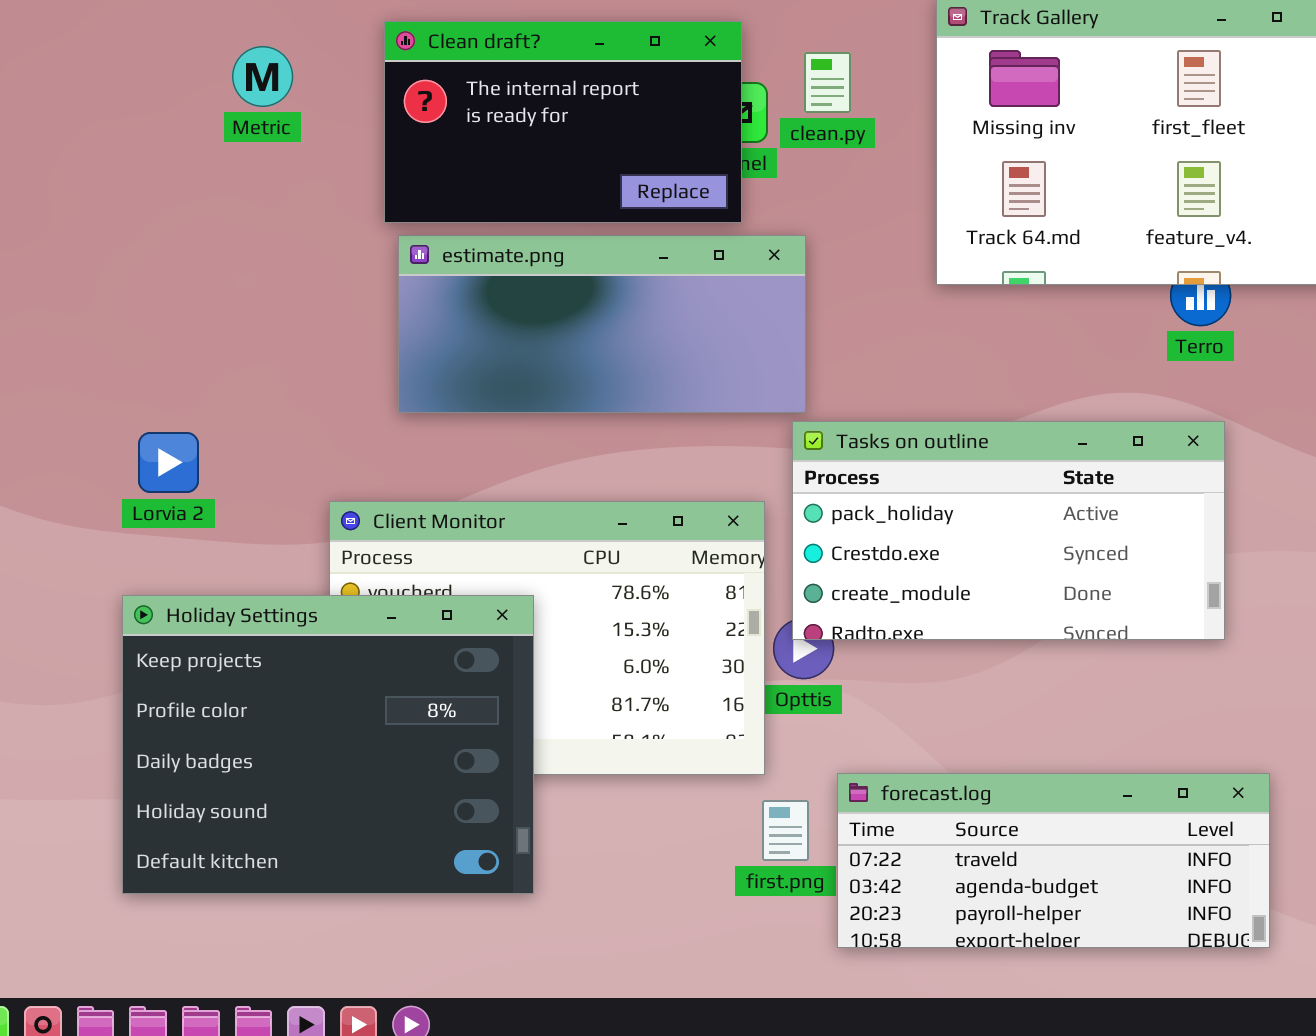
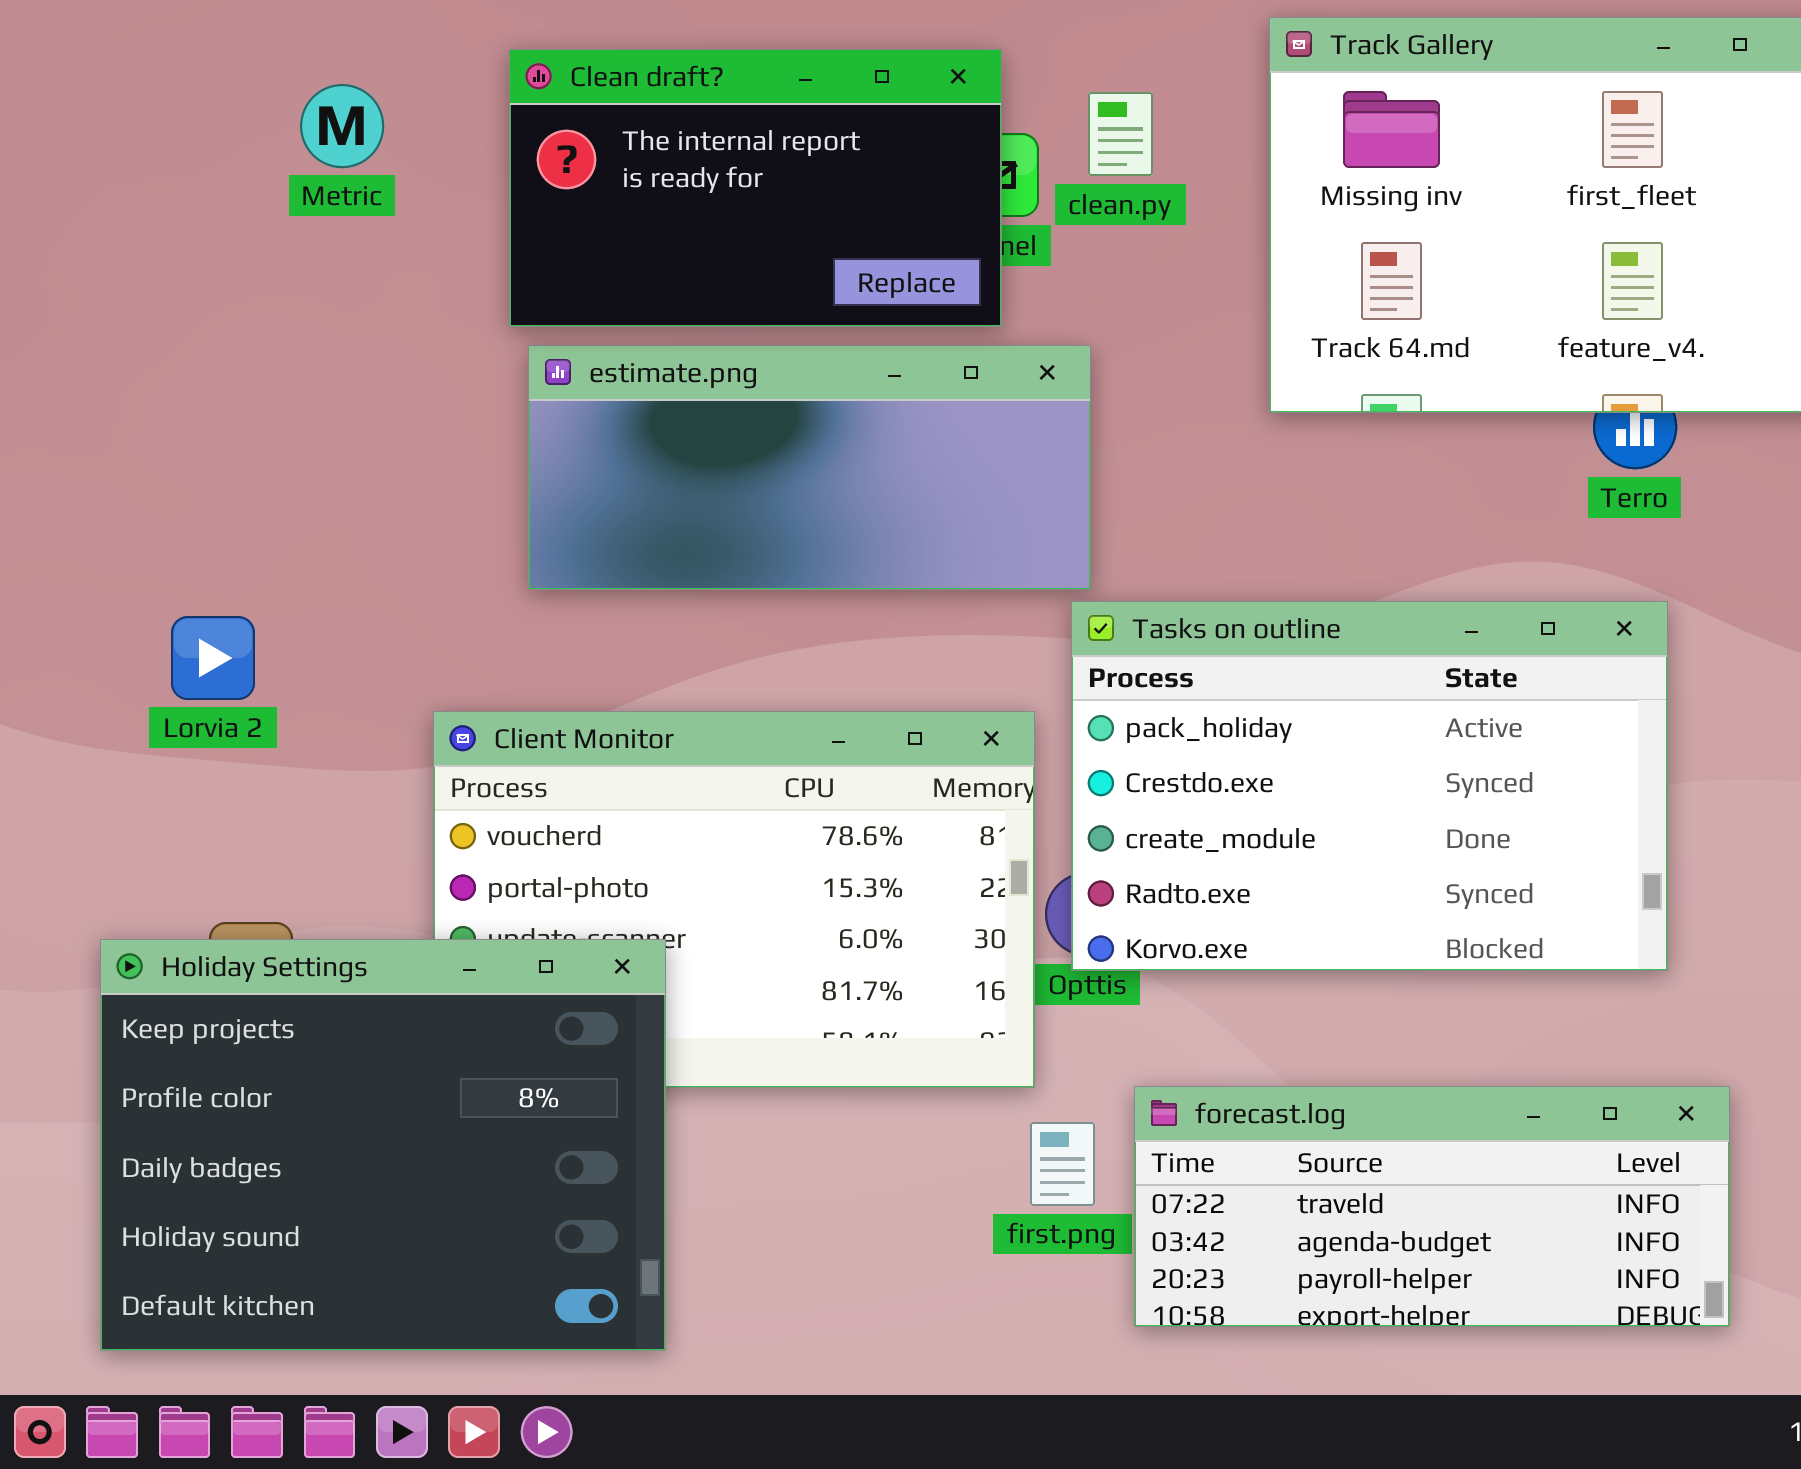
Tasks on outline: [792,421,1225,640] -> [1071,601,1668,971], resized
Holiday Settings: [122,595,534,894] -> [100,939,666,1351], moved

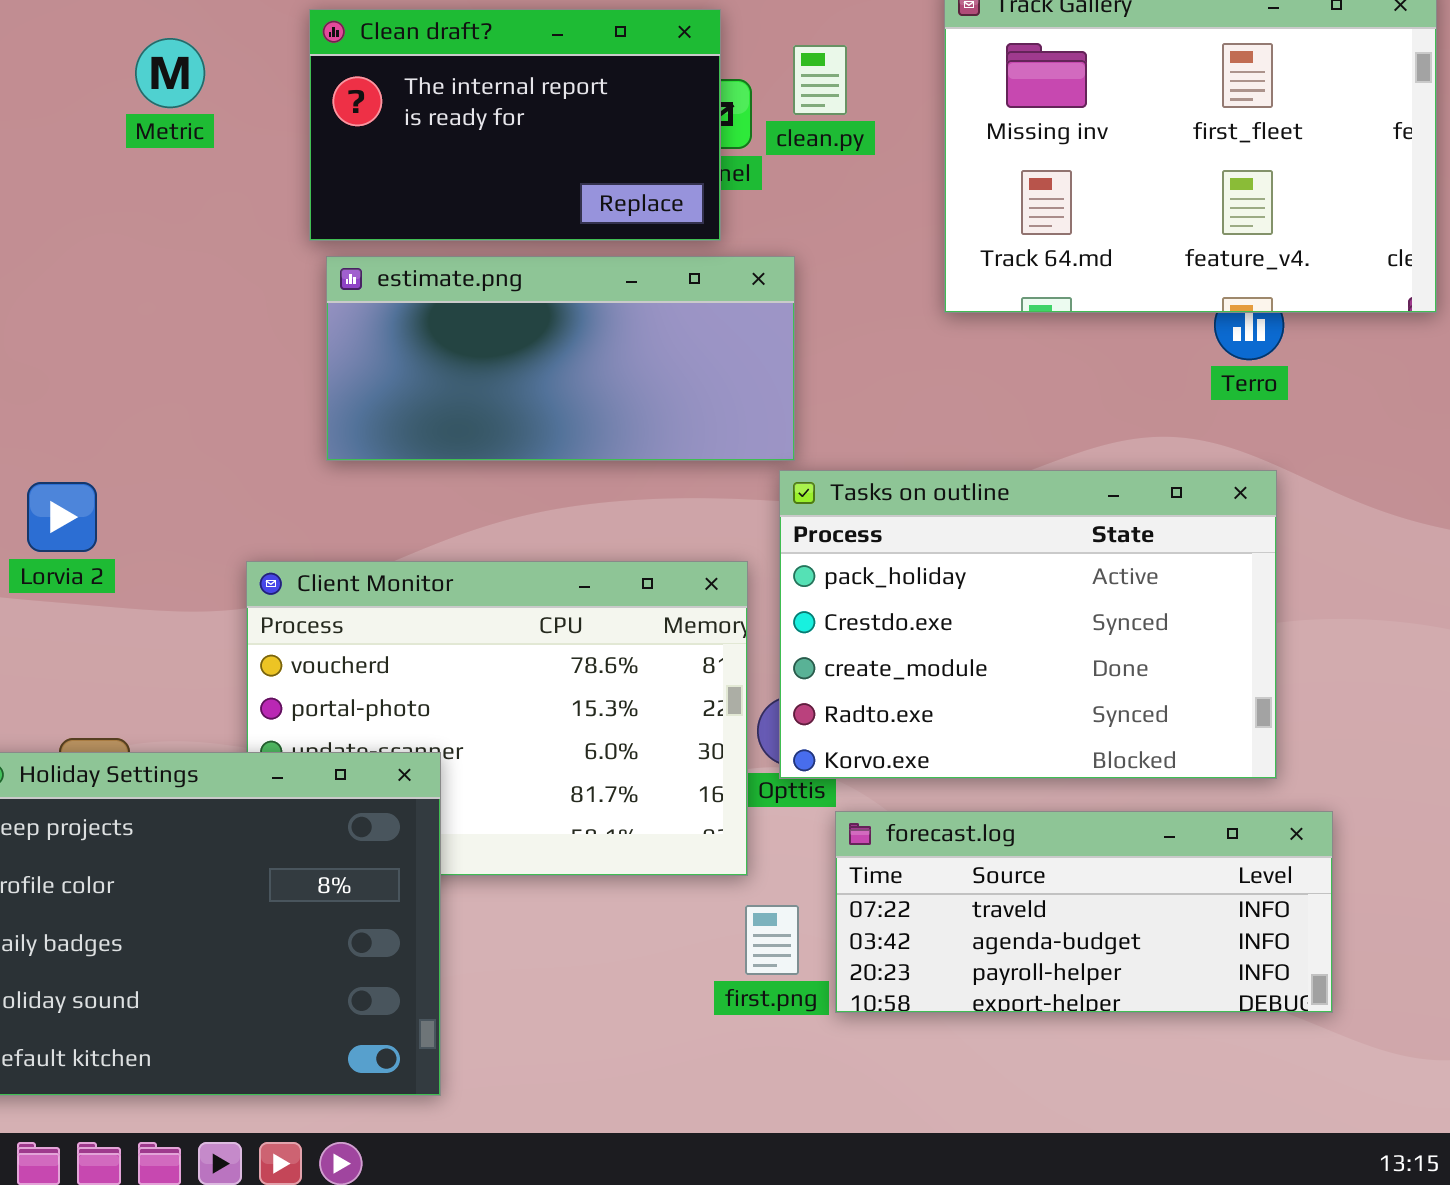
forecast.log: [1134,1086,1730,1327] -> [835,811,1333,1013], moved

